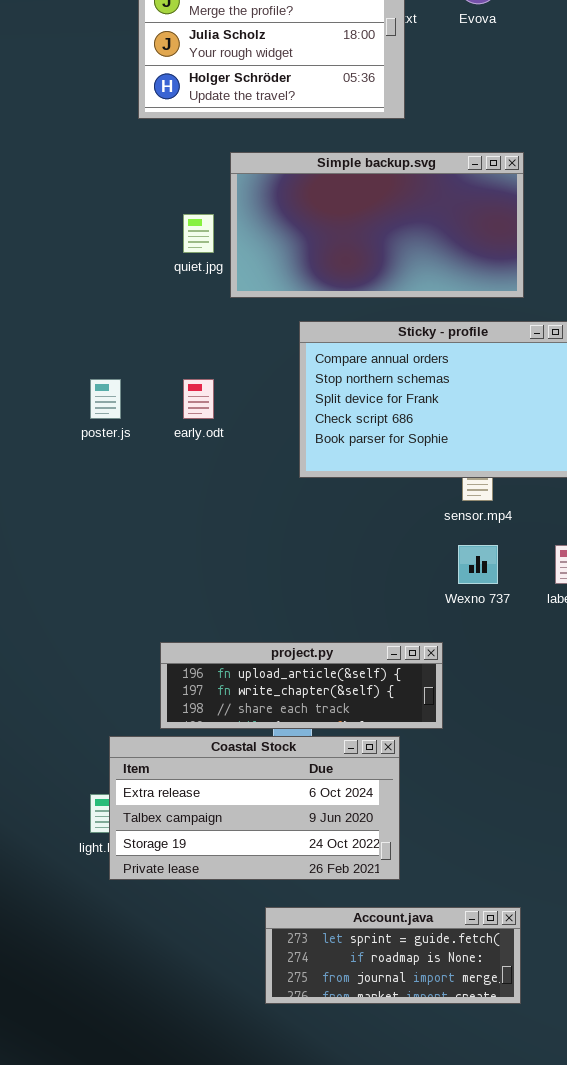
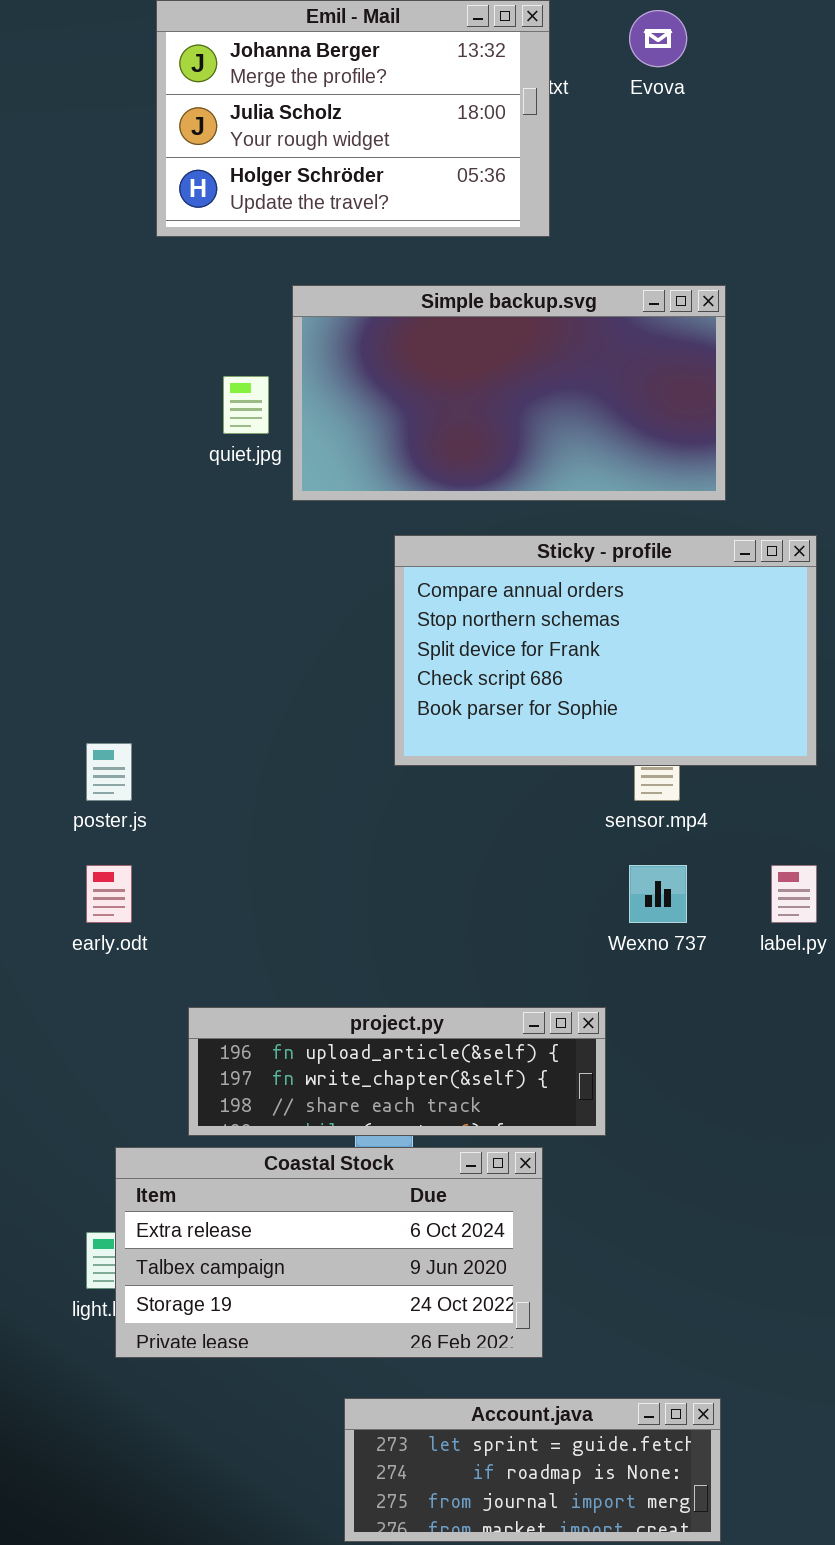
poster.js: [90,379,121,419] -> [86,743,132,801], moved
early.odt: [183,379,214,419] -> [86,865,132,923], moved

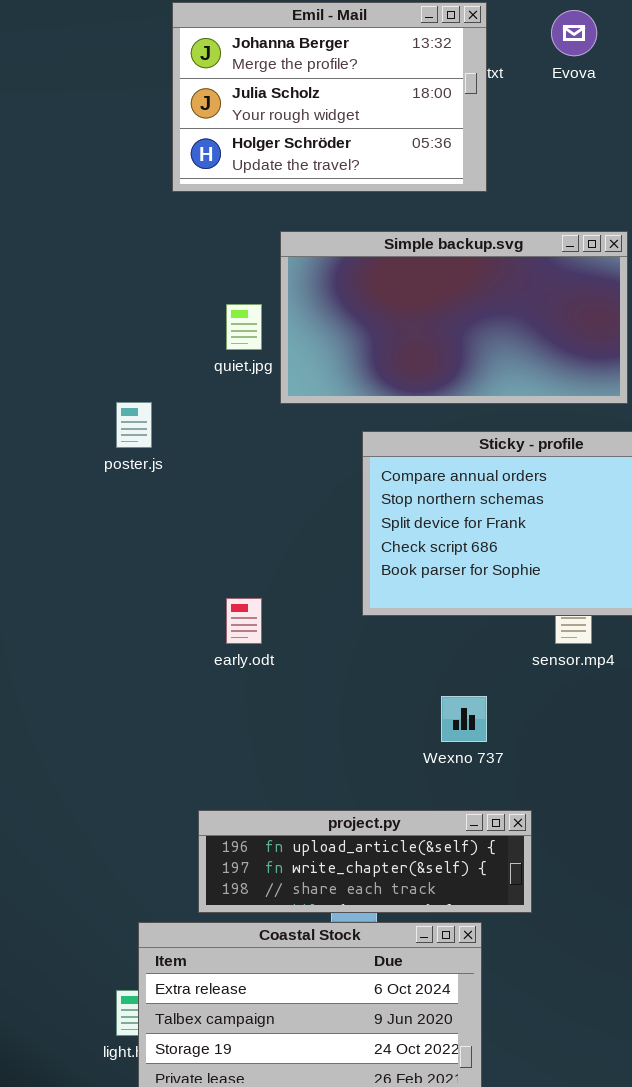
poster.js: [86,743,132,801] -> [116,402,152,448], moved
early.odt: [86,865,132,923] -> [226,598,262,644], moved
Wexno 737: [629,865,687,923] -> [441,696,487,742], moved

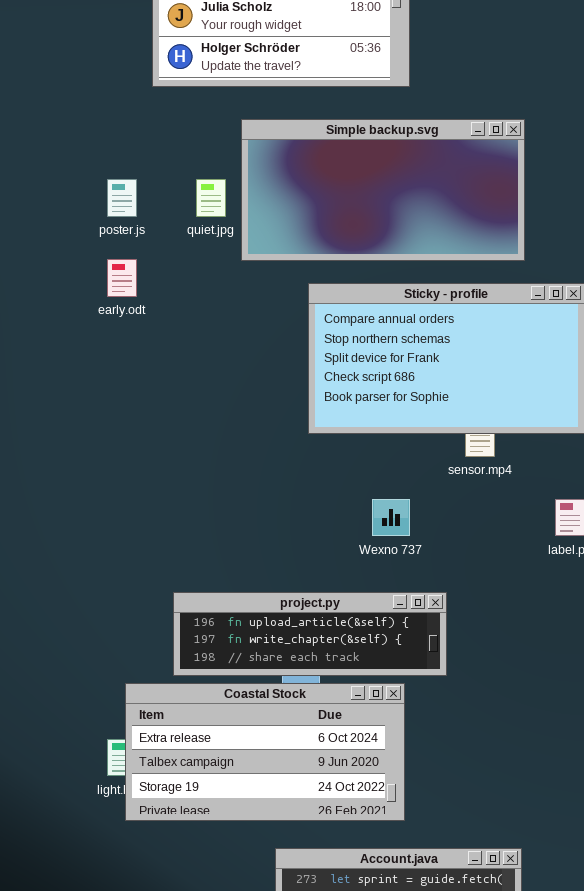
poster.js: [116,402,152,448] -> [107,179,137,217], moved
early.odt: [226,598,262,644] -> [107,259,137,297], moved

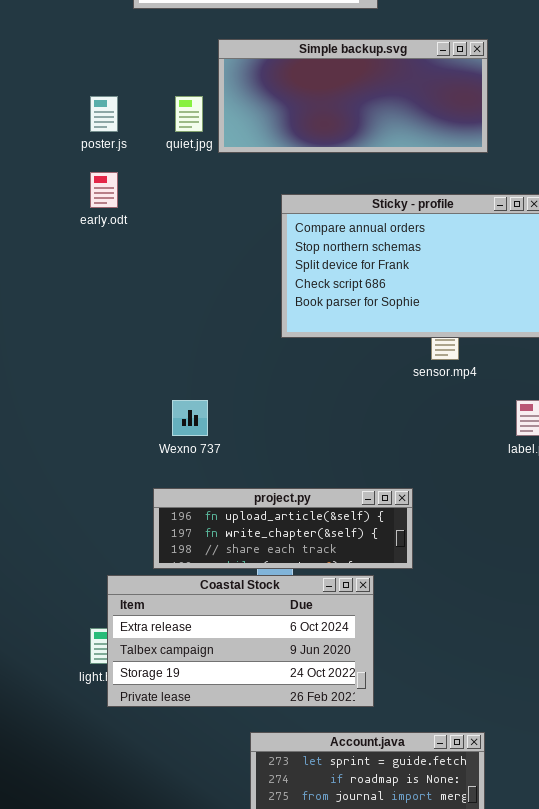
Simple backup.svg: [241,119,525,261] -> [218,39,488,153], resized
Wexno 737: [372,499,410,536] -> [172,400,208,436], moved

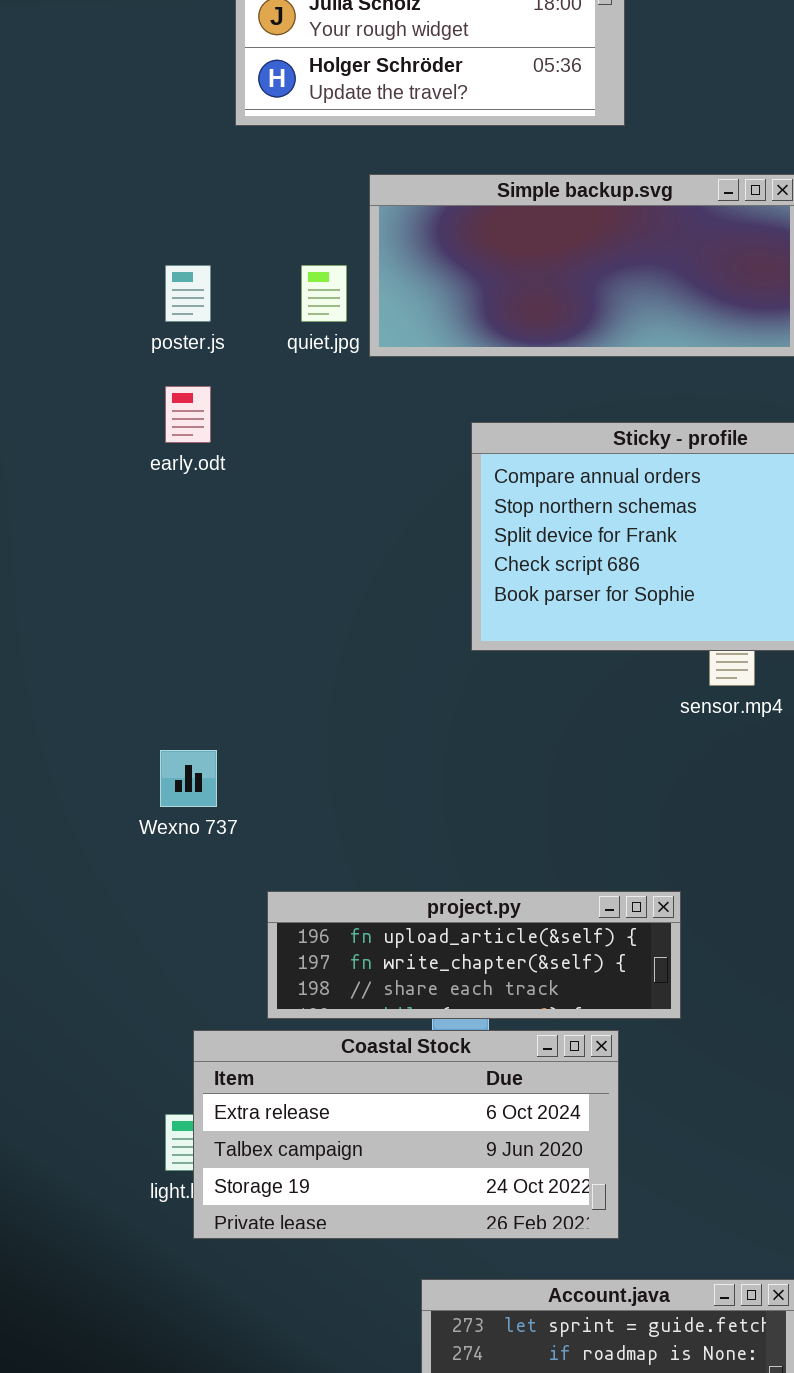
Wexno 737: [172,400,208,436] -> [160,750,217,807], moved

